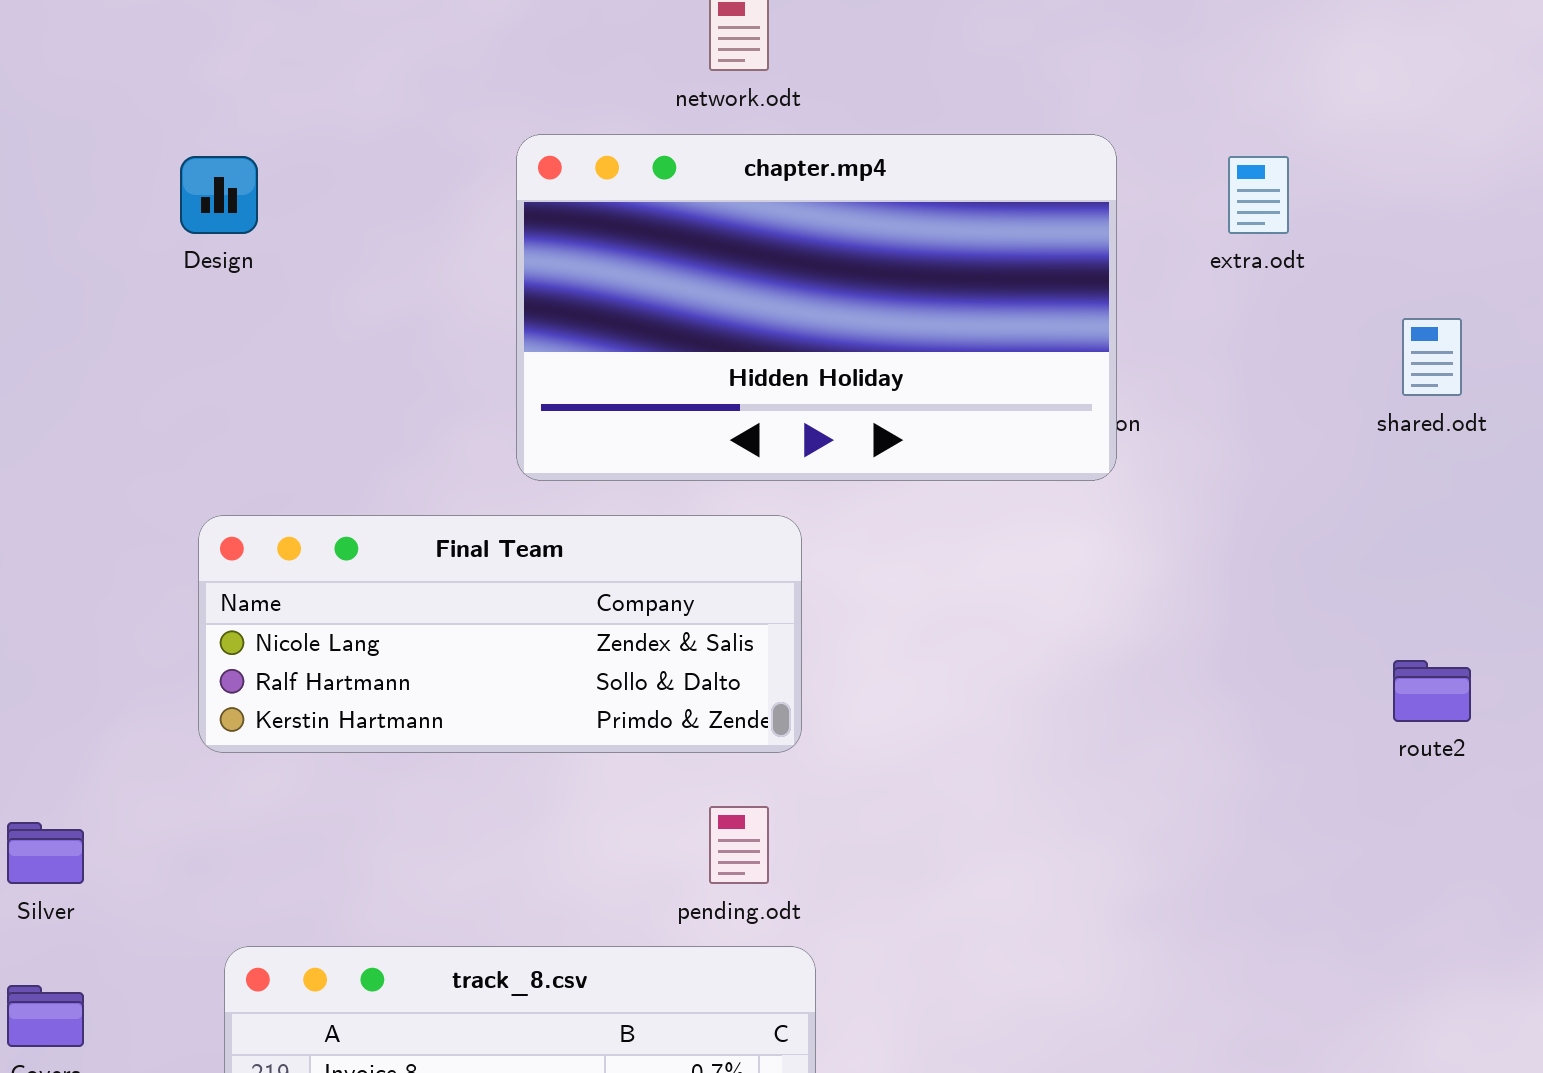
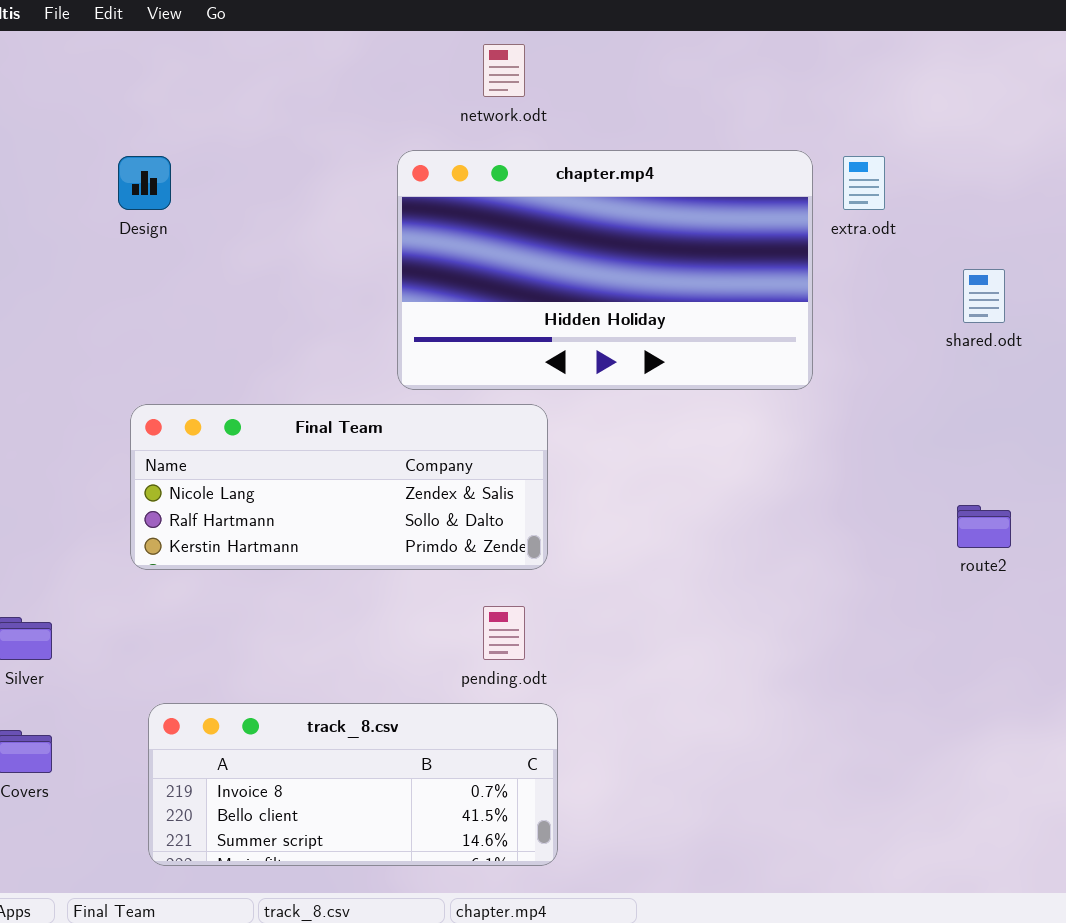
chapter.mp4: [516,134,1117,481] -> [397,150,813,390], moved

